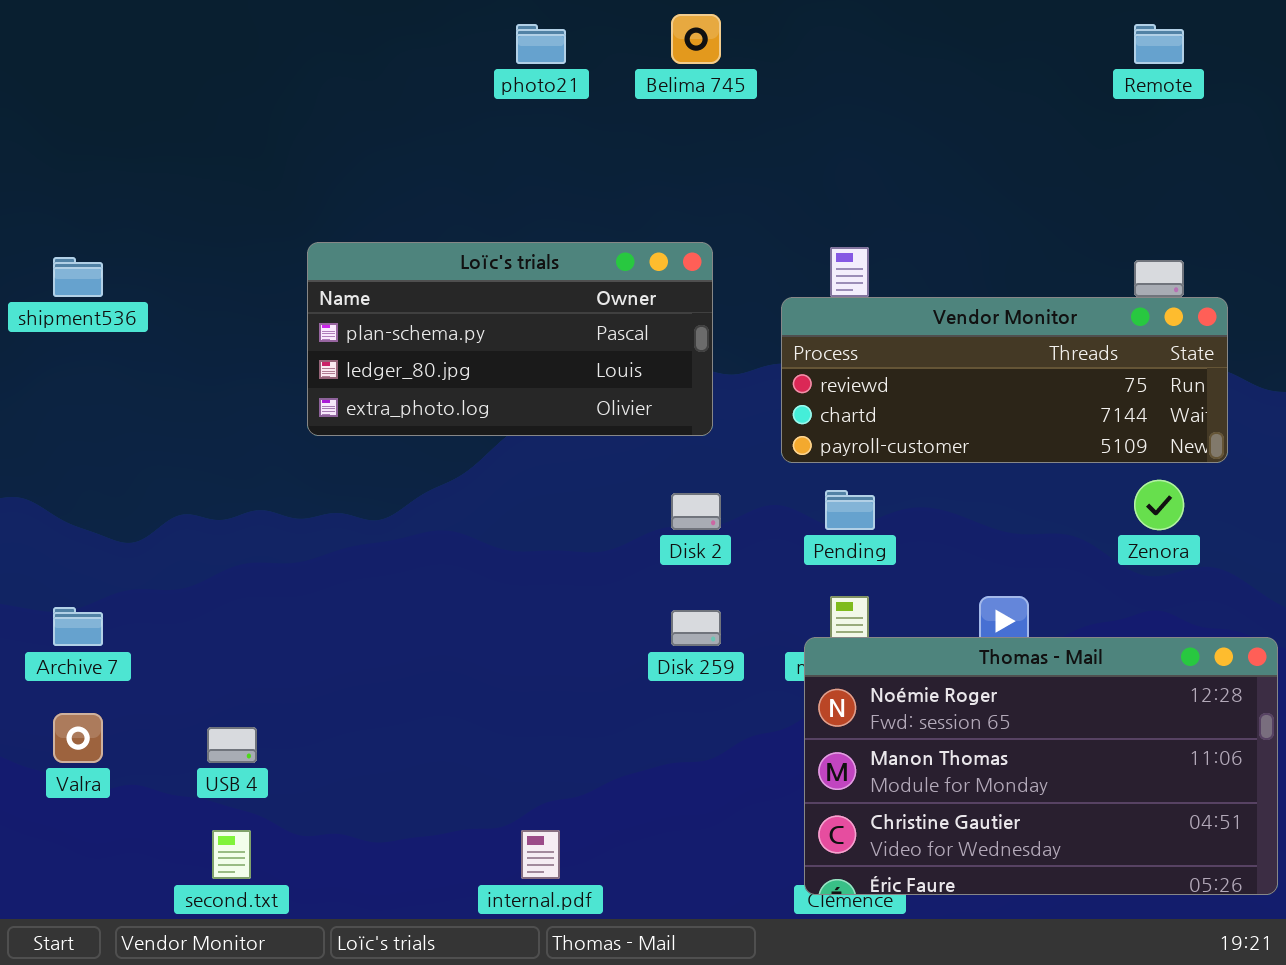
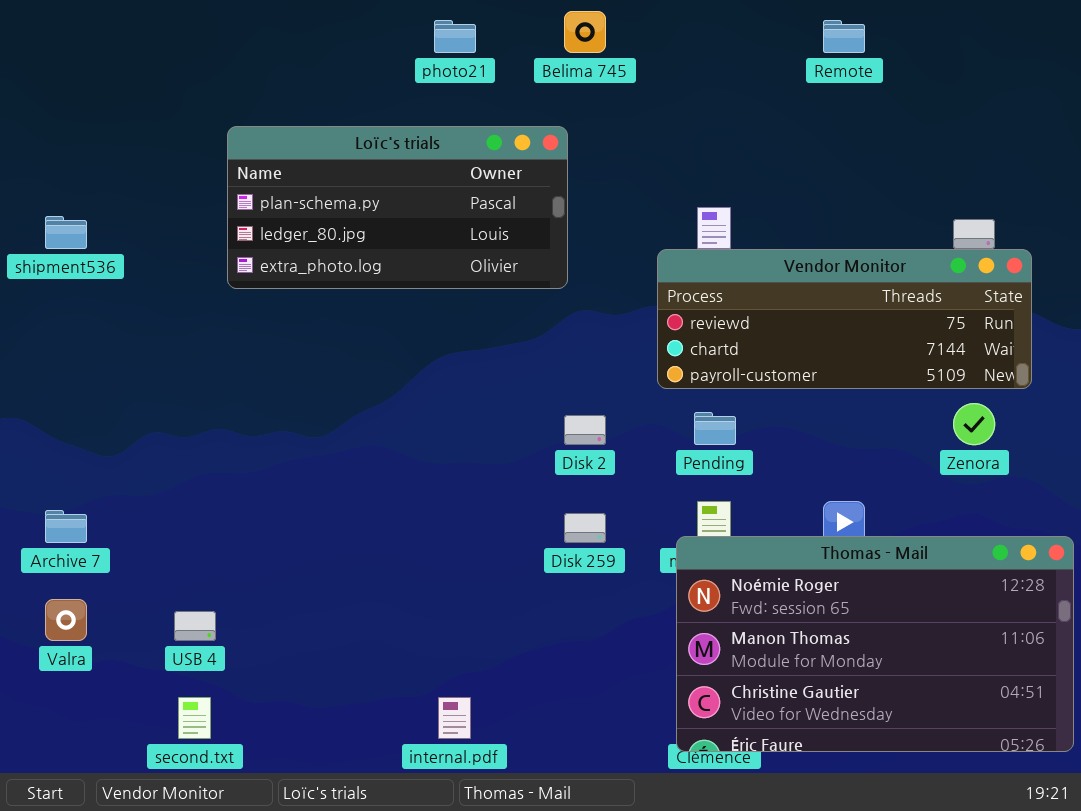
Remote: [1134,24,1184,64] -> [823,20,865,53], moved
Loïc's trials: [307,242,713,436] -> [227,126,568,289], moved

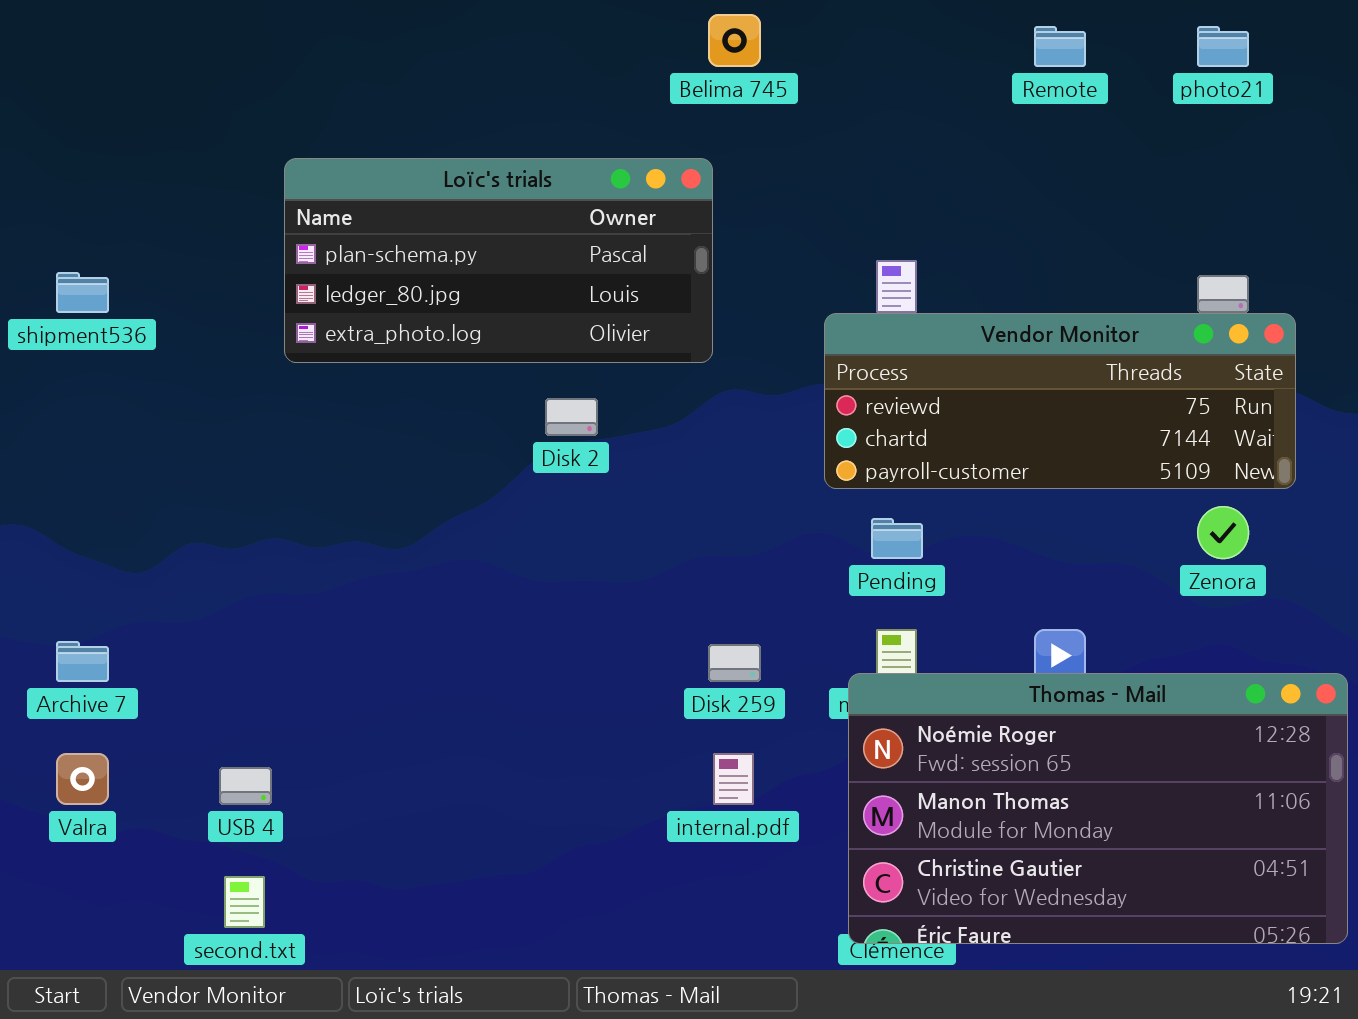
photo21: [434,20,476,53] -> [1197,26,1249,67], moved
Disk 2: [564,415,606,445] -> [545,398,598,436], moved
internal.pdf: [438,697,471,739] -> [713,753,754,805], moved

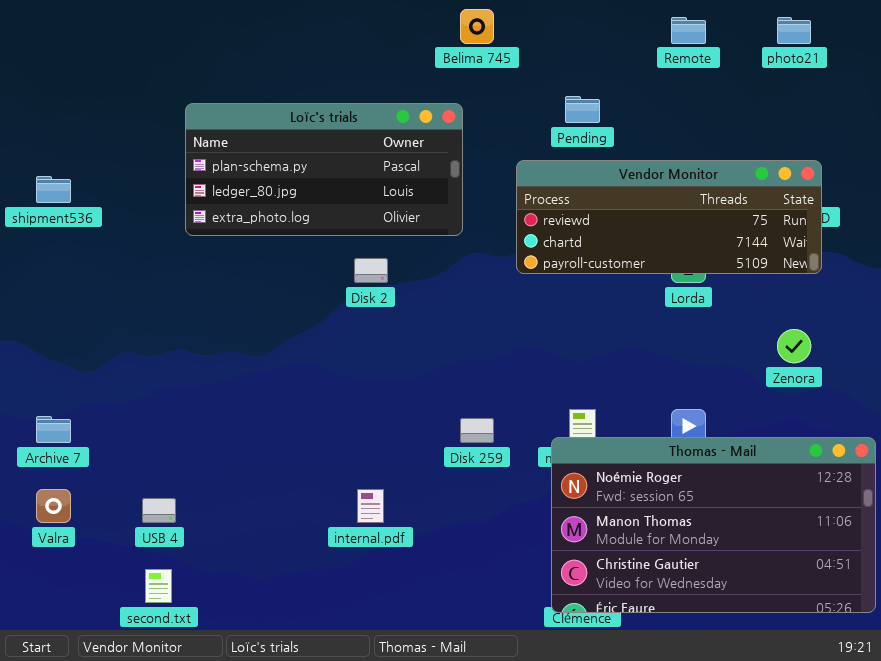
Vendor Monitor: [824,313,1296,489] -> [516,160,822,274], moved
Pending: [871,518,923,559] -> [565,96,600,123], moved
internal.pdf: [713,753,754,805] -> [357,489,384,523], moved

